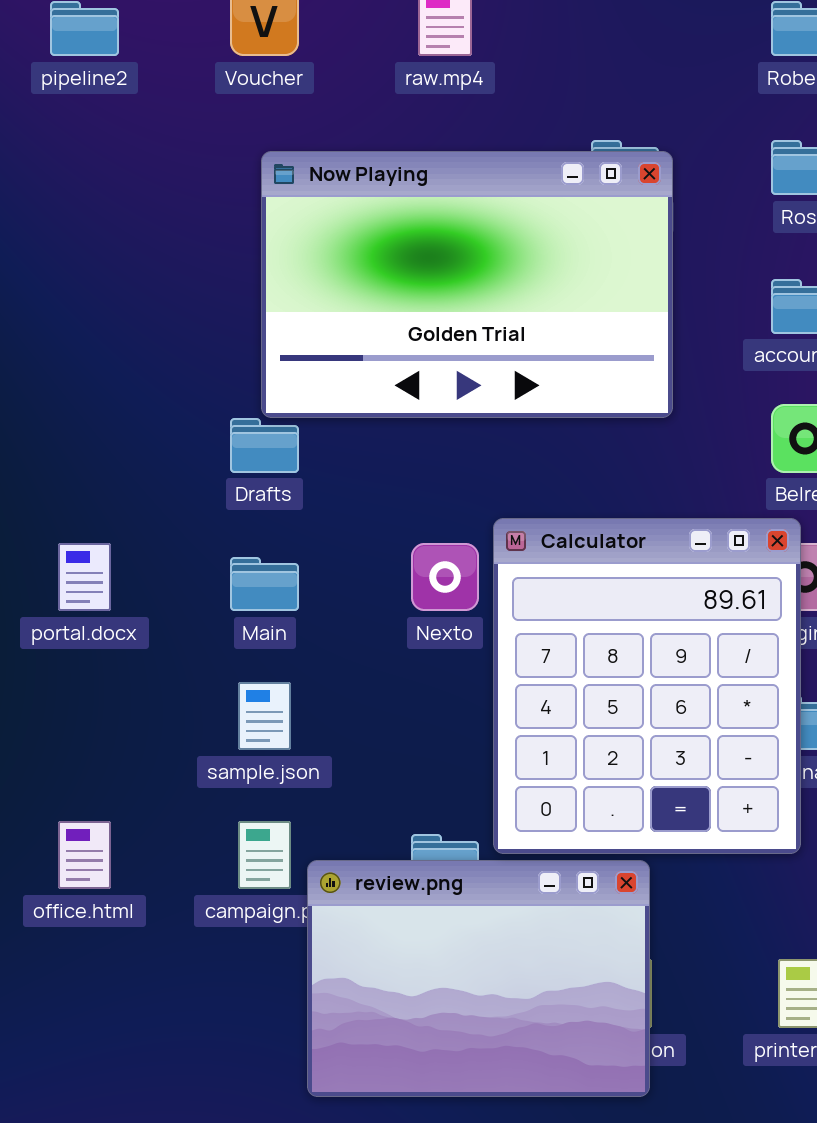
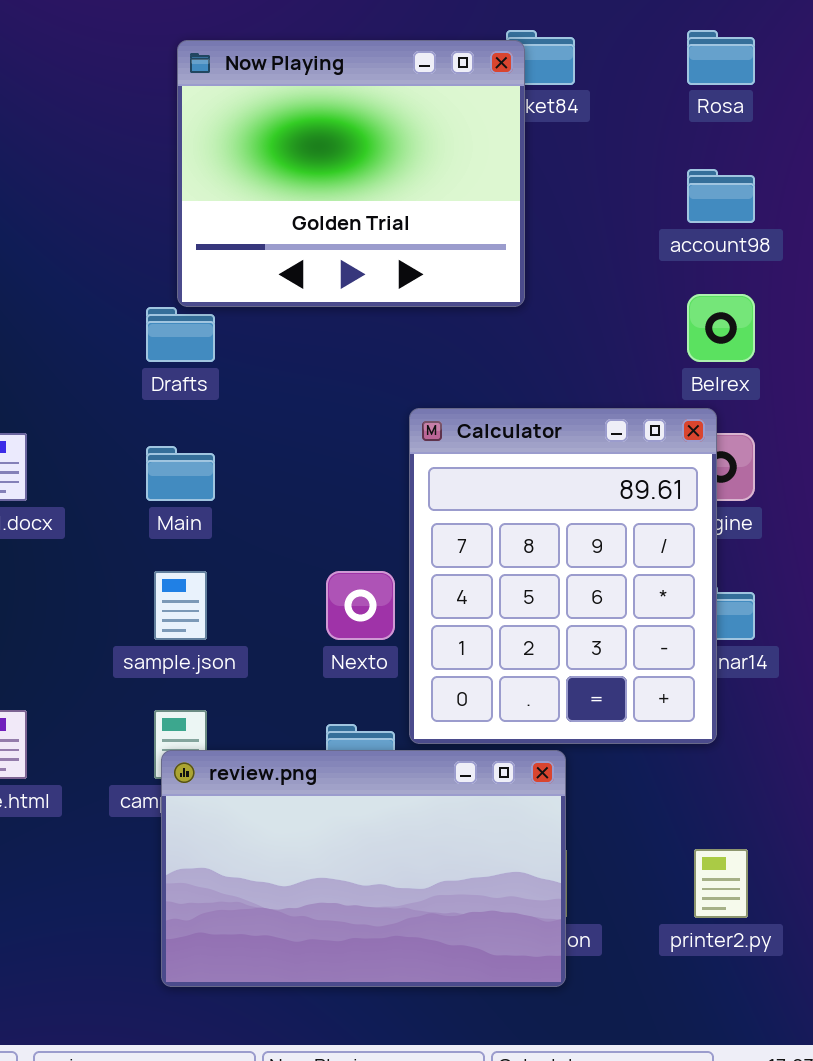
Now Playing: [261,151,673,418] -> [177,40,525,307], resized
Nexto: [411,543,479,611] -> [326,571,395,640], moved
review.png: [307,860,650,1097] -> [161,750,566,987], resized

